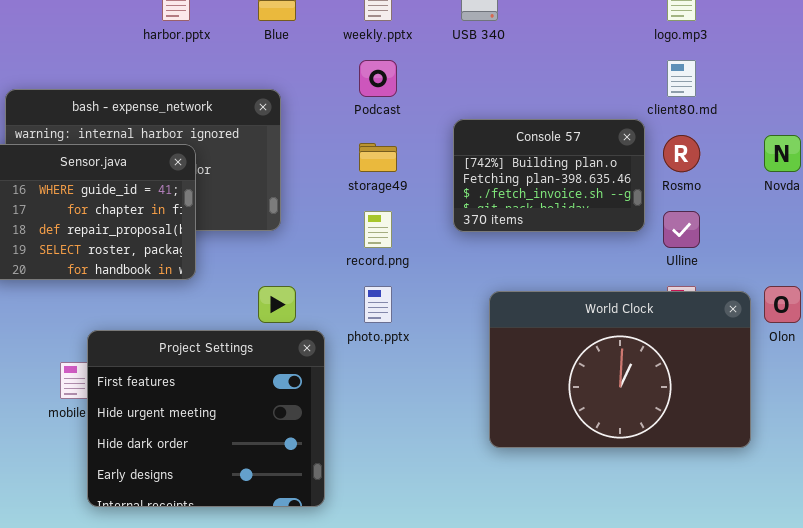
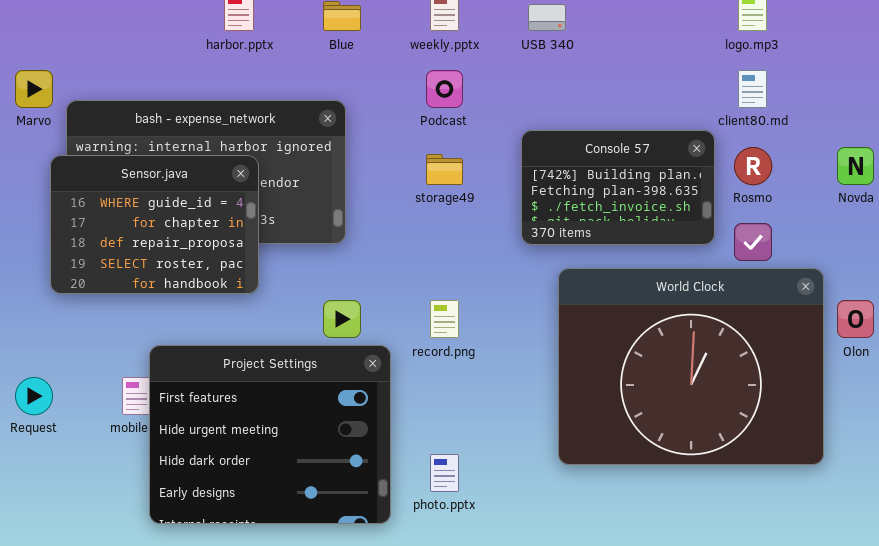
record.png: [364,211,392,248] -> [430,300,459,338], moved
photo.pptx: [364,286,392,323] -> [430,454,459,492], moved
World Clock: [489,291,751,448] -> [558,268,824,465], resized

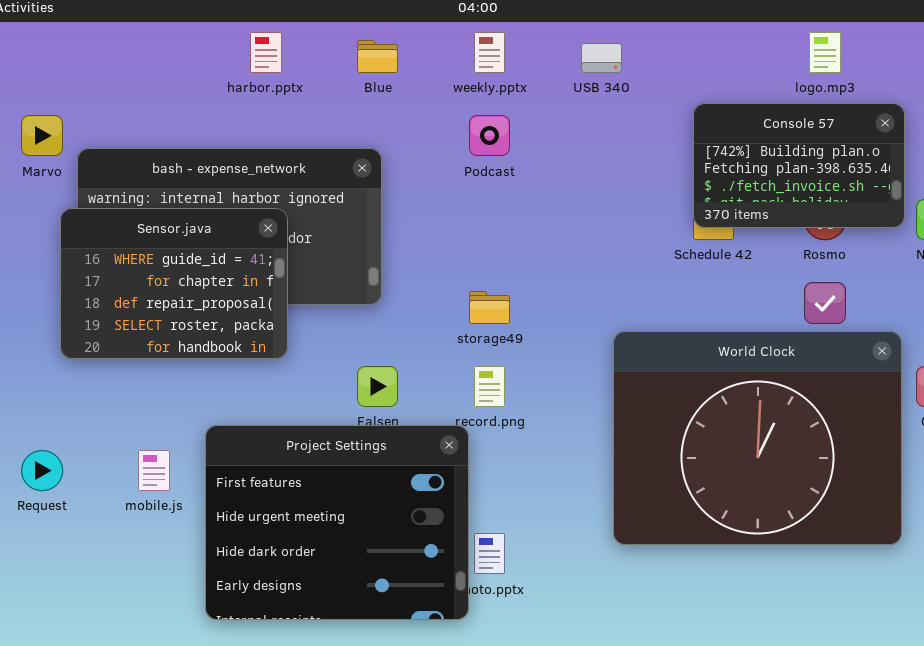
Console 57: [521,130,715,245] -> [693,103,905,228], moved
storage49: [426,154,463,185] -> [469,291,510,324], moved
Project Settings: [149,345,391,524] -> [205,425,469,620], moved

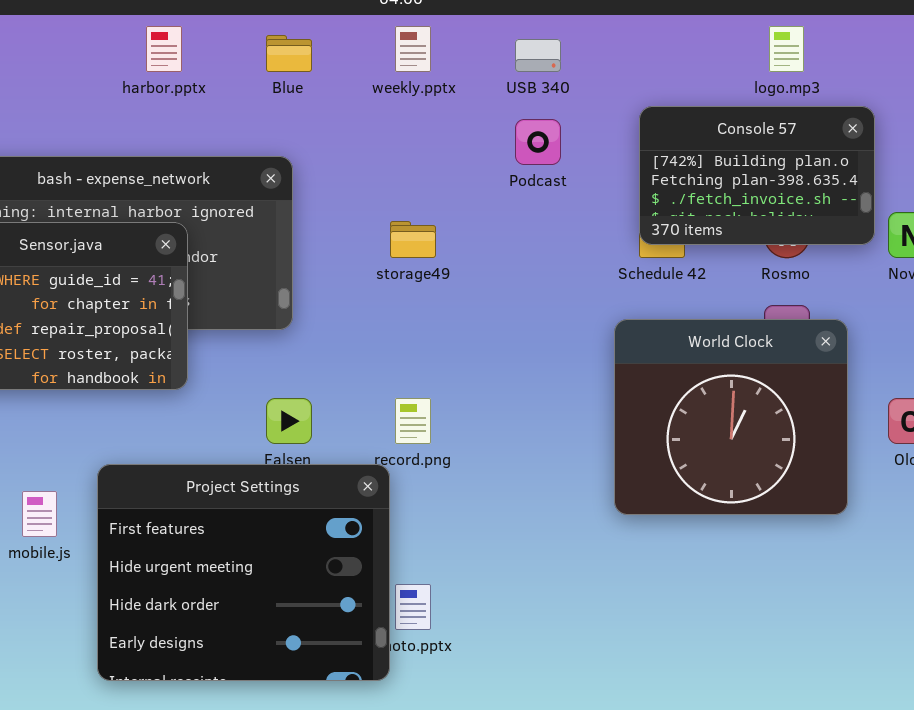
Podcast: [469,115,510,156] -> [515,119,561,165], moved
storage49: [469,291,510,324] -> [390,221,436,258], moved
World Clock: [613,331,902,545] -> [614,319,848,515], moved, resized

